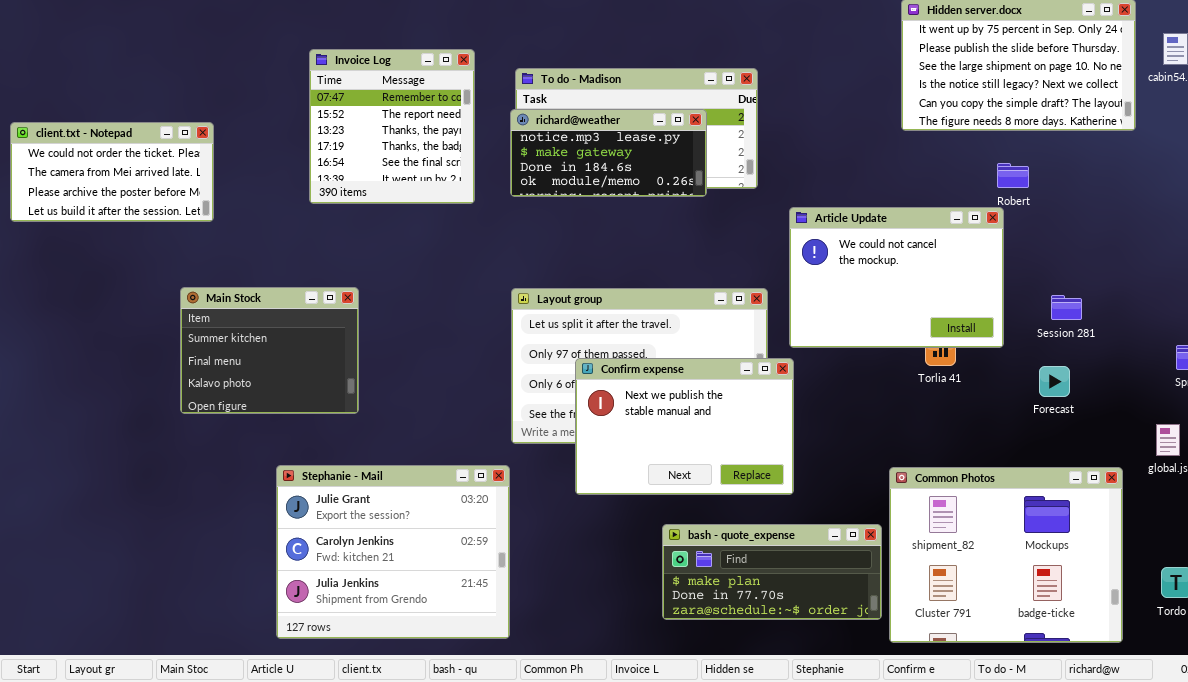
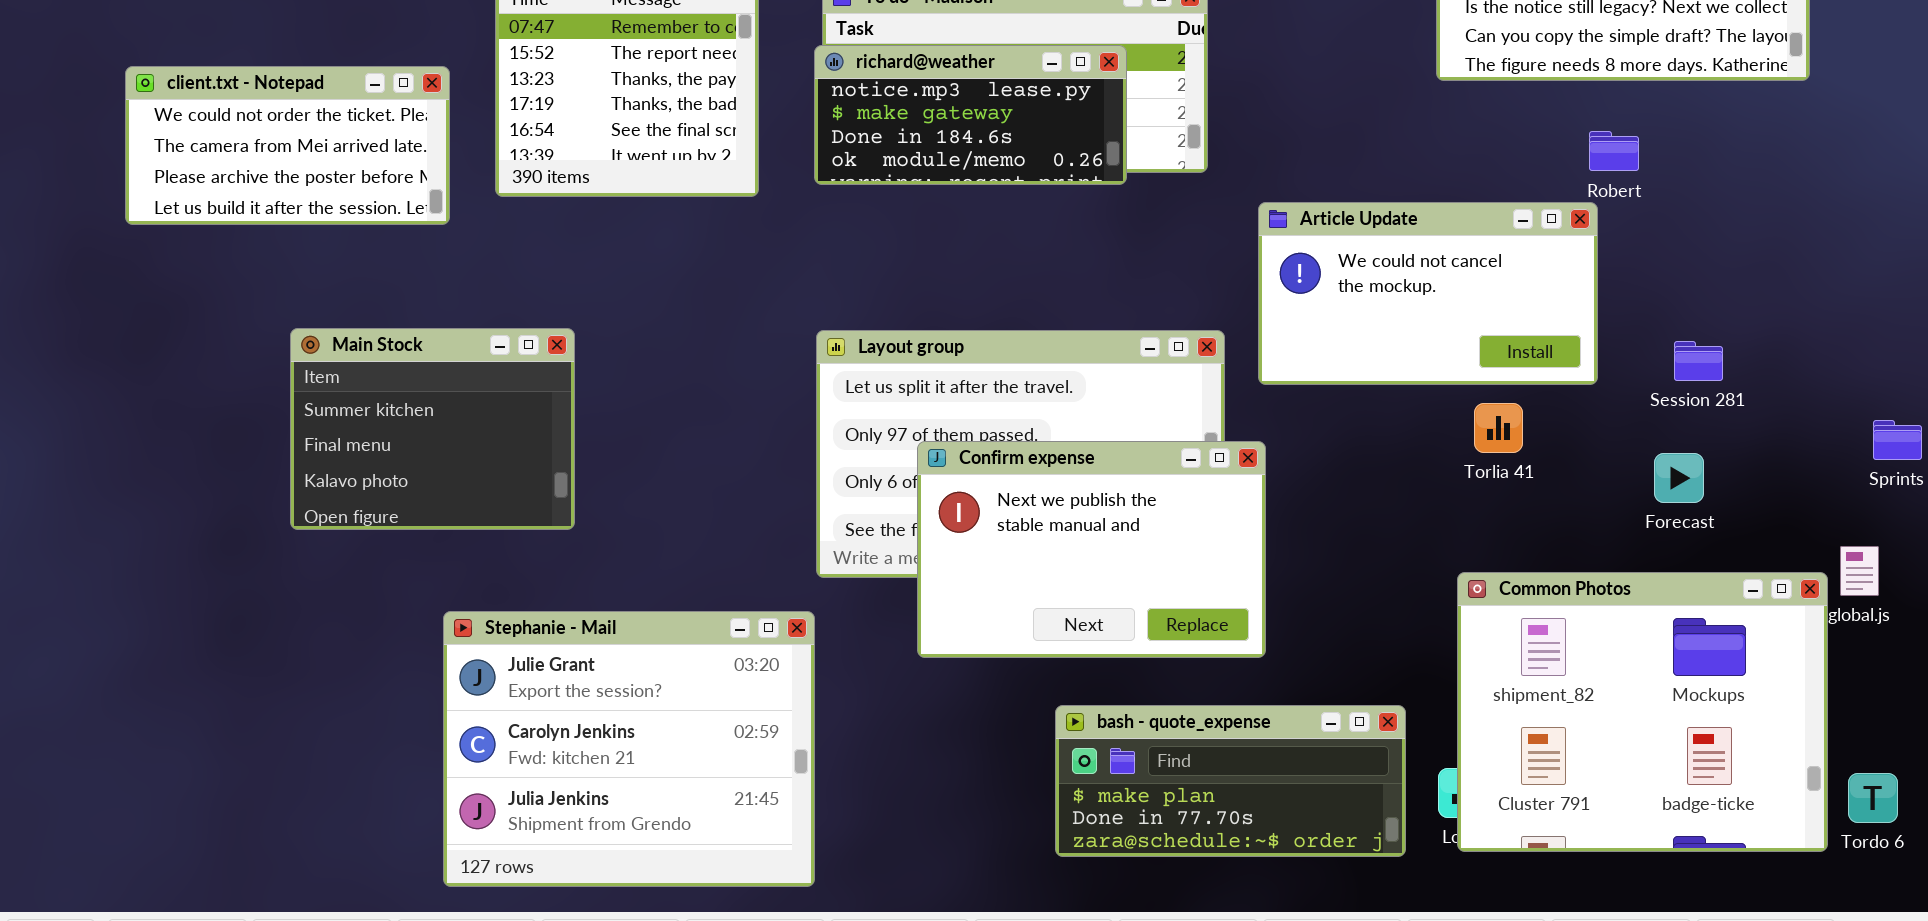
client.txt - Notepad: [10,122,214,222] -> [125,66,450,225], moved
Article Update: [789,207,1004,348] -> [1258,202,1598,385], resized
Common Photos: [889,467,1123,643] -> [1457,572,1828,852], moved

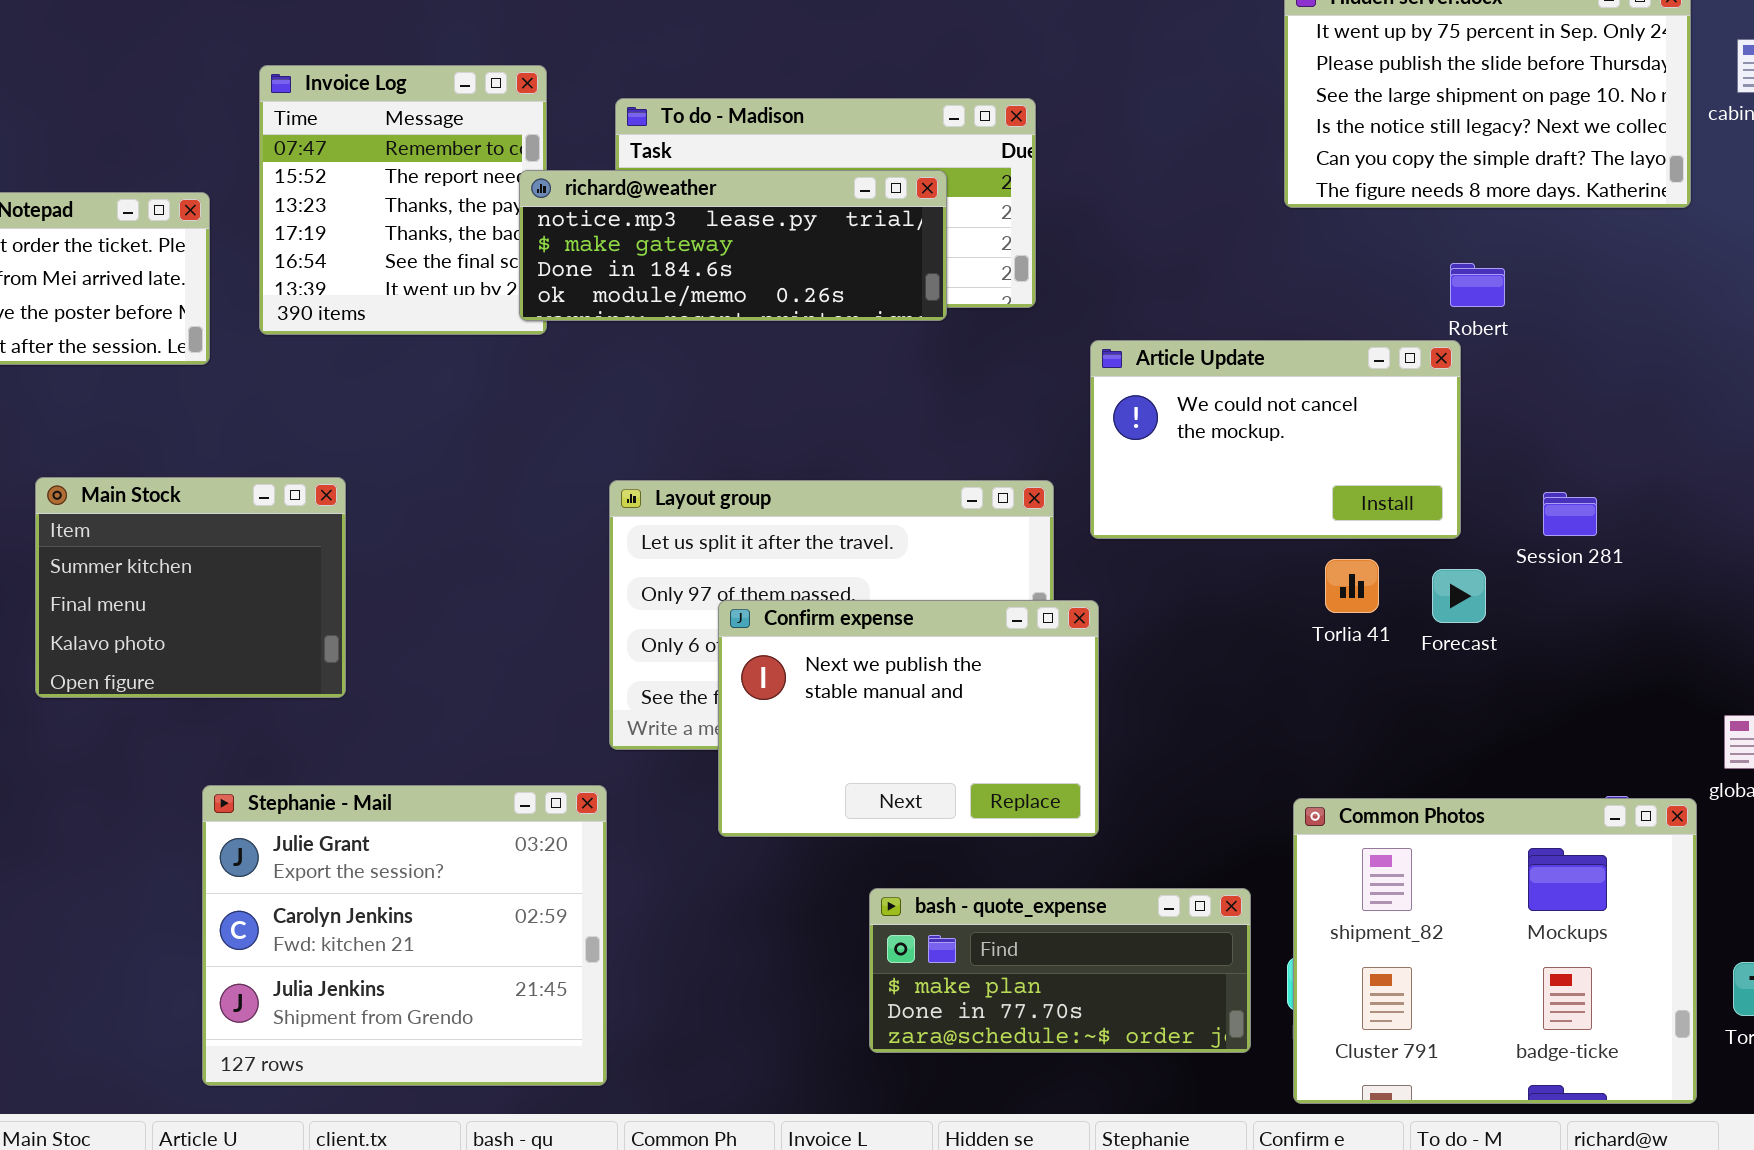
richard@weather: [814,45,1127,185] -> [519,170,947,321], resized
Forecast: [1654,453,1704,503] -> [1432,569,1486,623], moved
Common Photos: [1457,572,1828,852] -> [1293,798,1697,1104], moved

